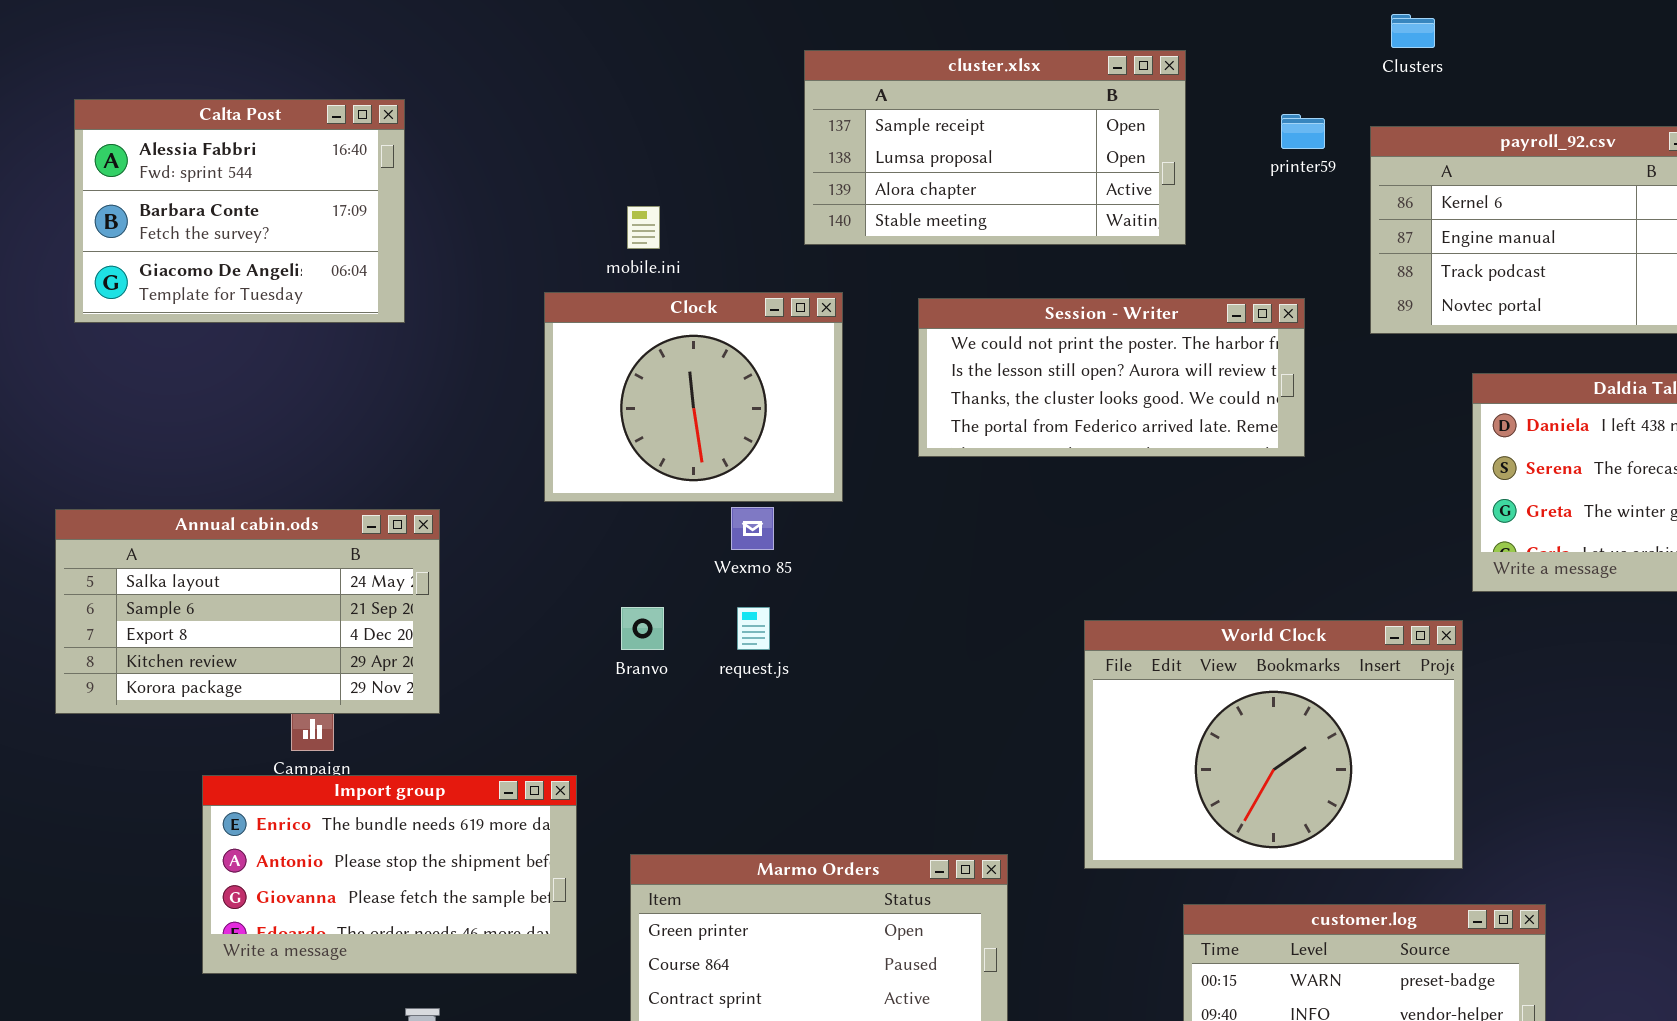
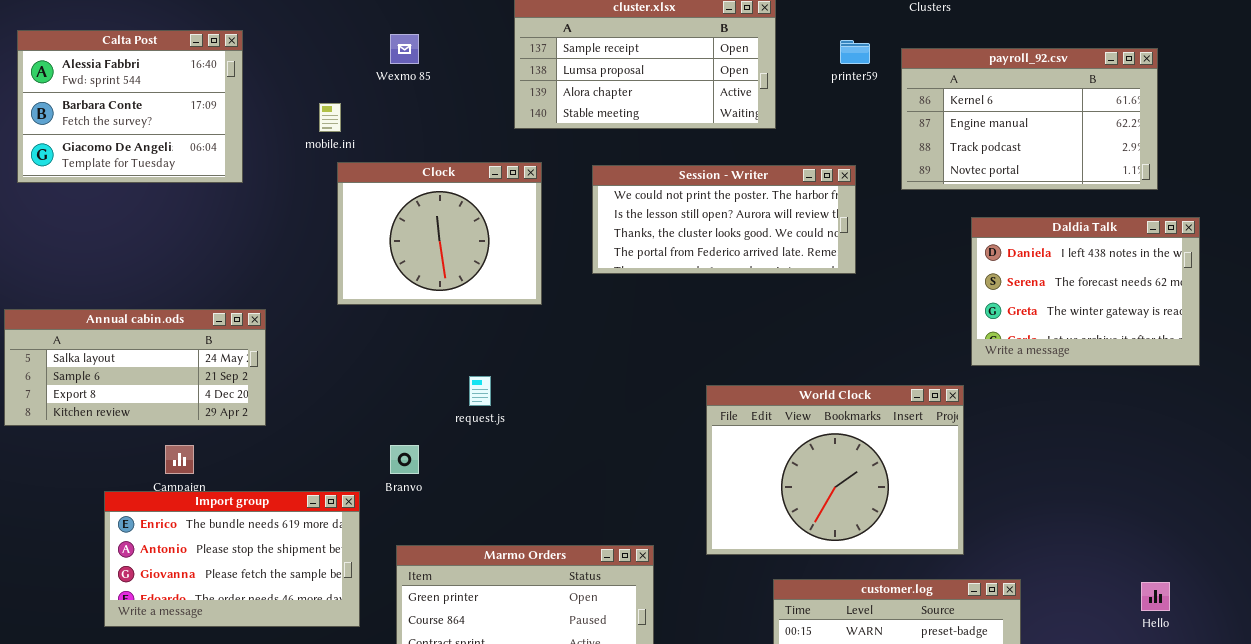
mobile.ini: [627,206,660,249] -> [319,103,341,132], moved
Wexmo 85: [731,507,774,550] -> [390,34,419,64], moved
Annual cabin.ods: [55,509,440,714] -> [4,309,266,426], resized
Branvo: [621,607,664,650] -> [390,445,419,474], moved

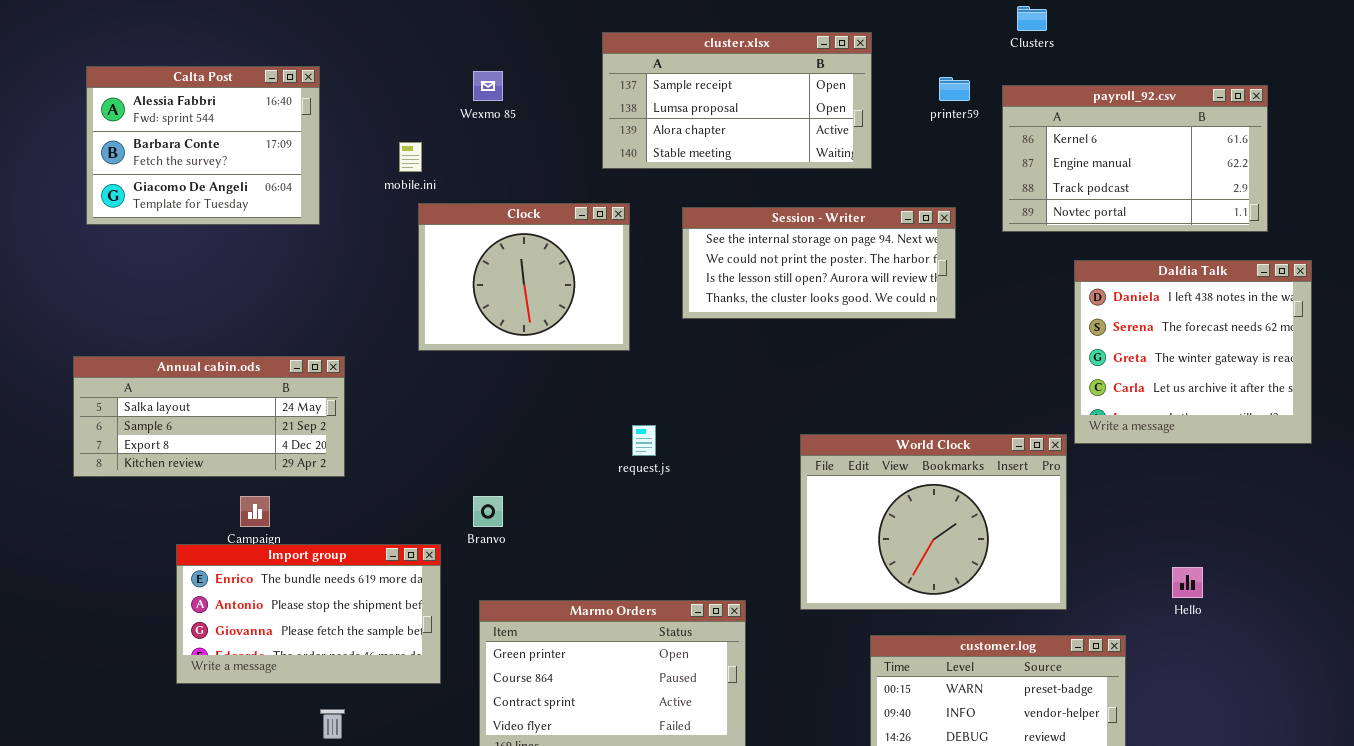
Session - Writer: [592,165,856,274] -> [682,207,956,319], scrolled up 1 row
Daldia Talk: [971,217,1200,366] -> [1074,260,1312,444], resized
request.js: [469,376,491,406] -> [632,425,656,456], moved
Hello: [1141,582,1170,611] -> [1172,567,1203,598], moved

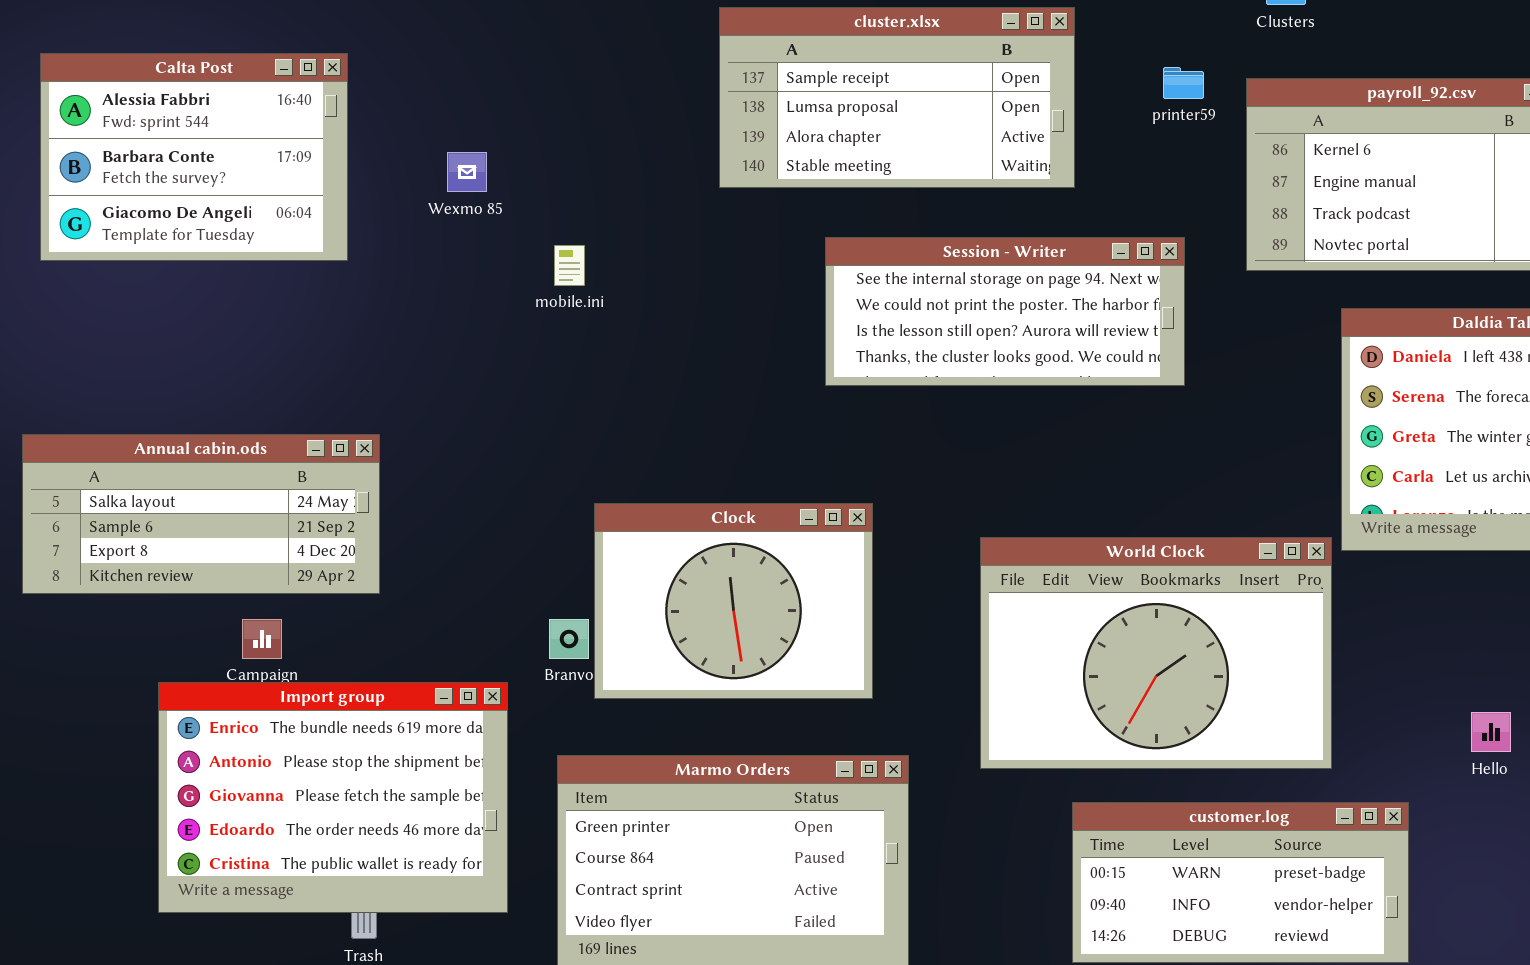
Wexmo 85: [473,71,503,101] -> [447,152,487,192], moved
mobile.ini: [399,142,422,172] -> [554,245,585,286], moved
Clock: [418,203,630,351] -> [594,503,873,699], moved
Import group: [176,544,441,684] -> [158,682,508,913], resized

